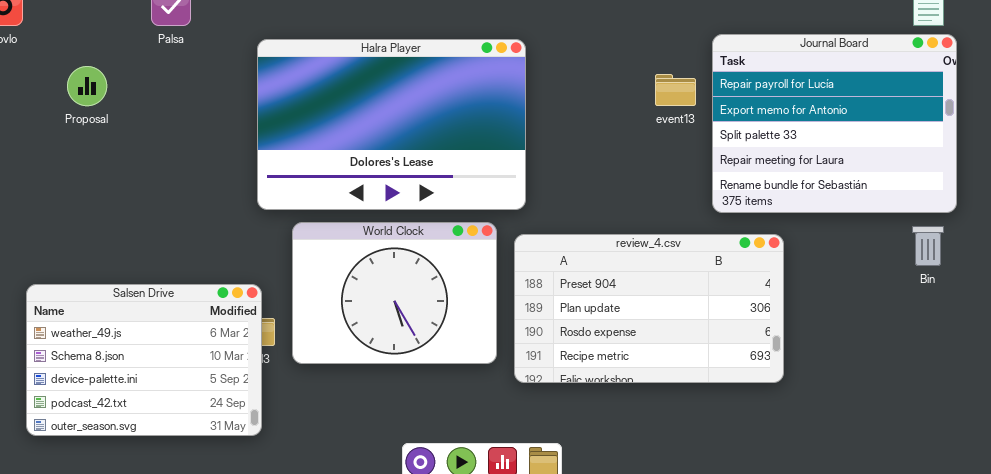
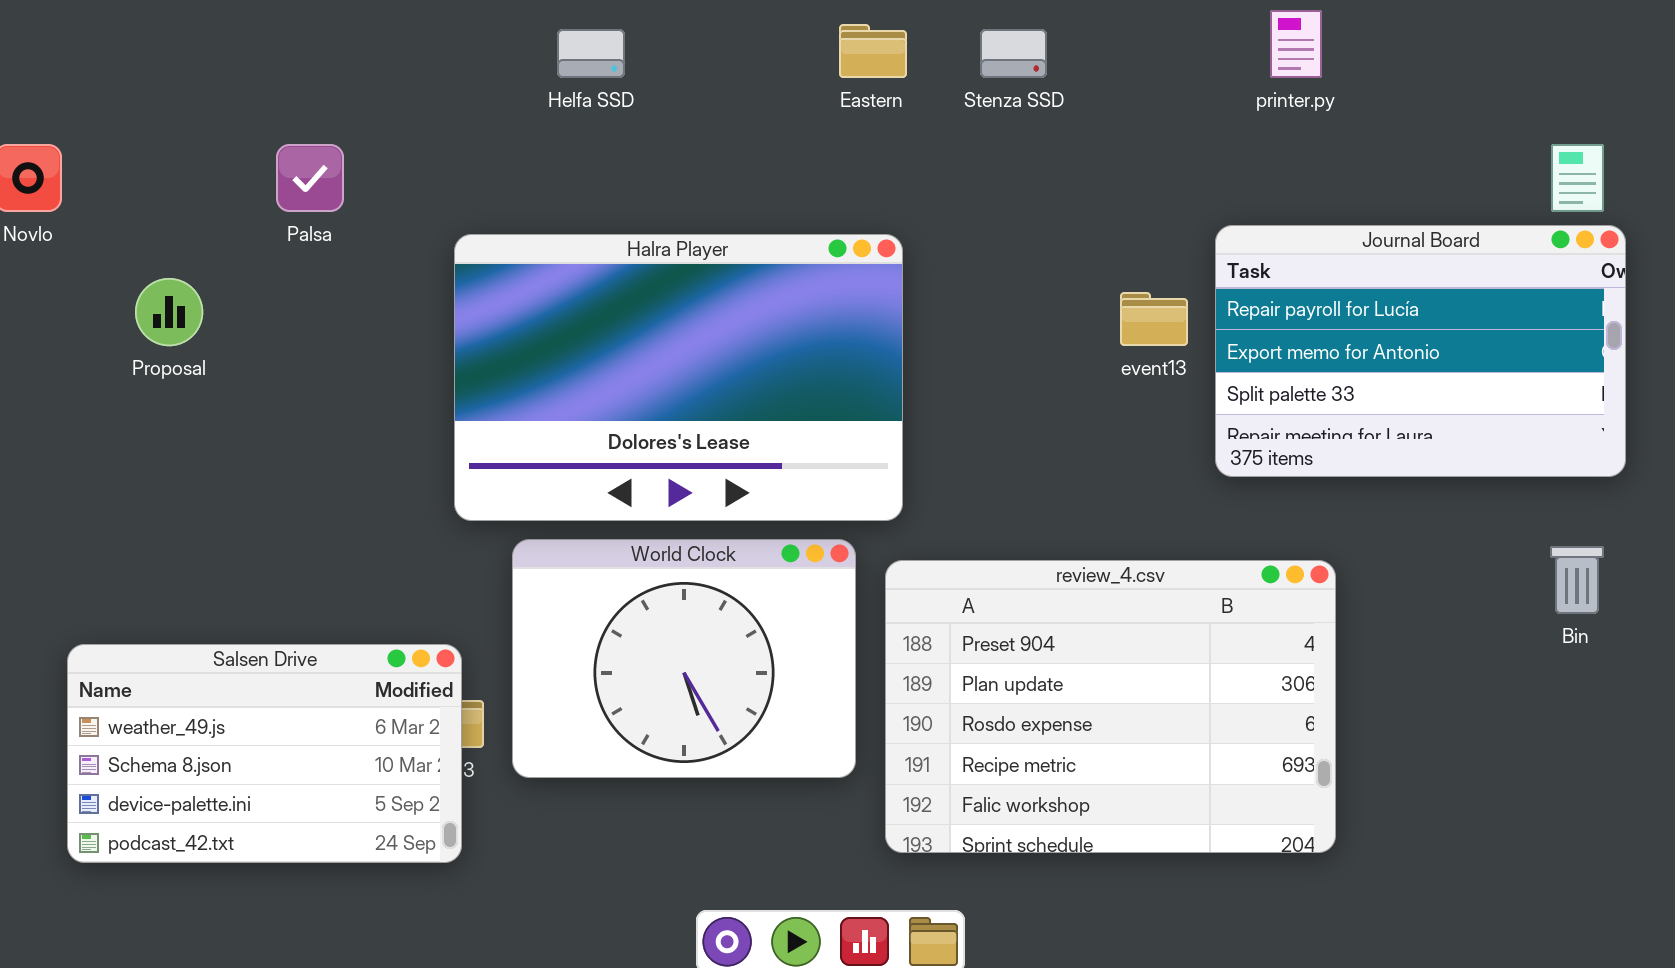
Journal Board: [712,34,957,213] -> [1215,225,1626,477], resized
review_4.csv: [514,234,784,383] -> [885,560,1336,853], resized
Salsen Drive: [26,284,262,436] -> [67,644,462,863], resized

